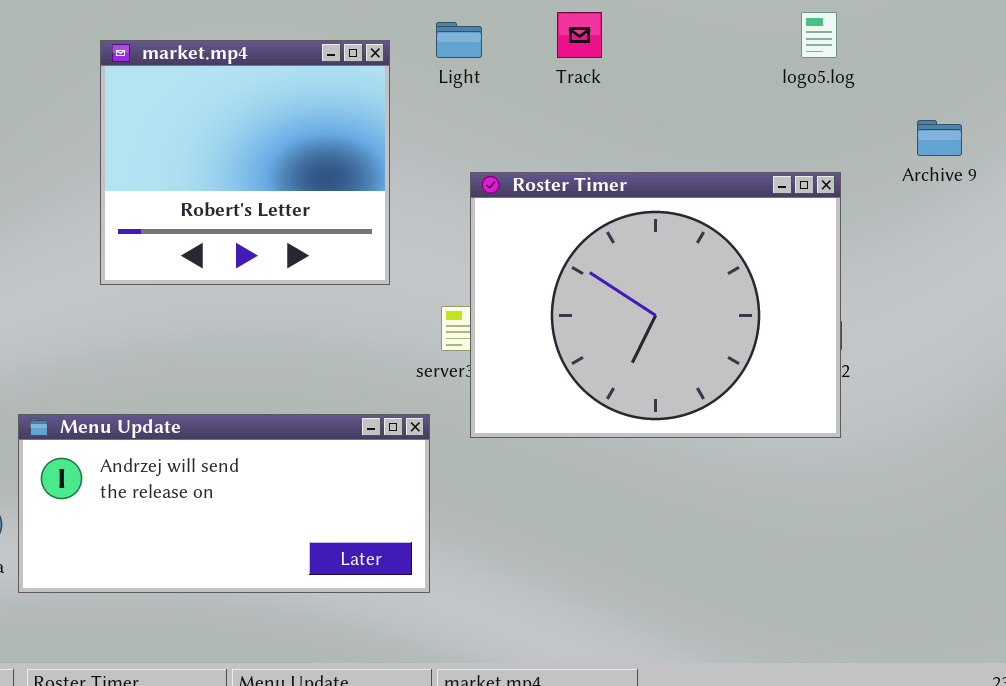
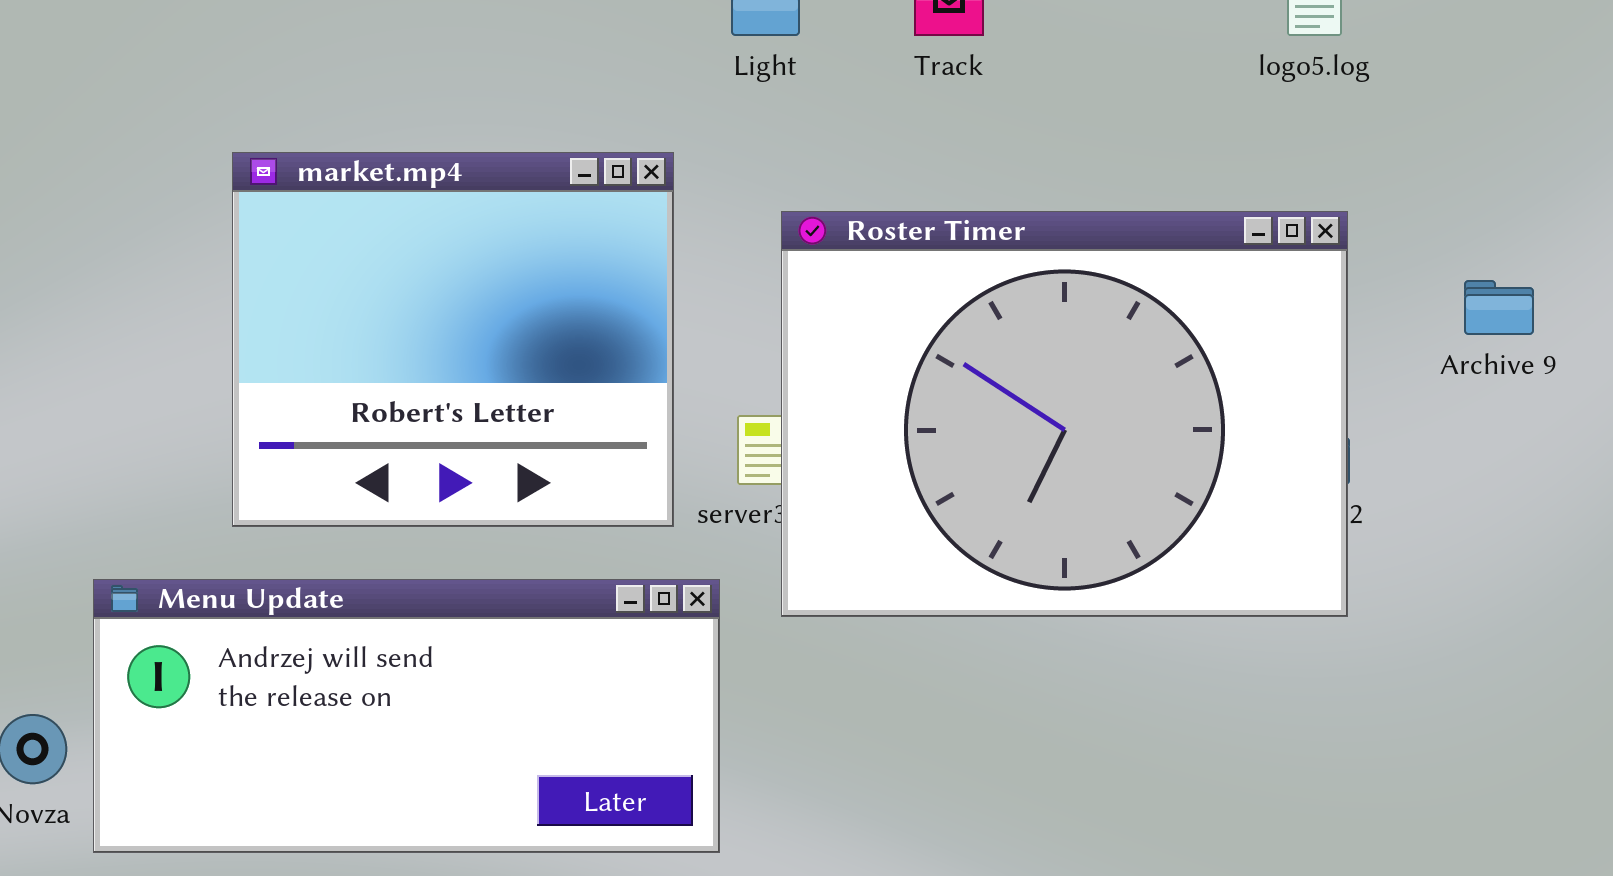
market.mp4: [100,40,390,285] -> [232,152,674,527], moved
Archive 9: [917,120,962,156] -> [1464,280,1534,335], moved

